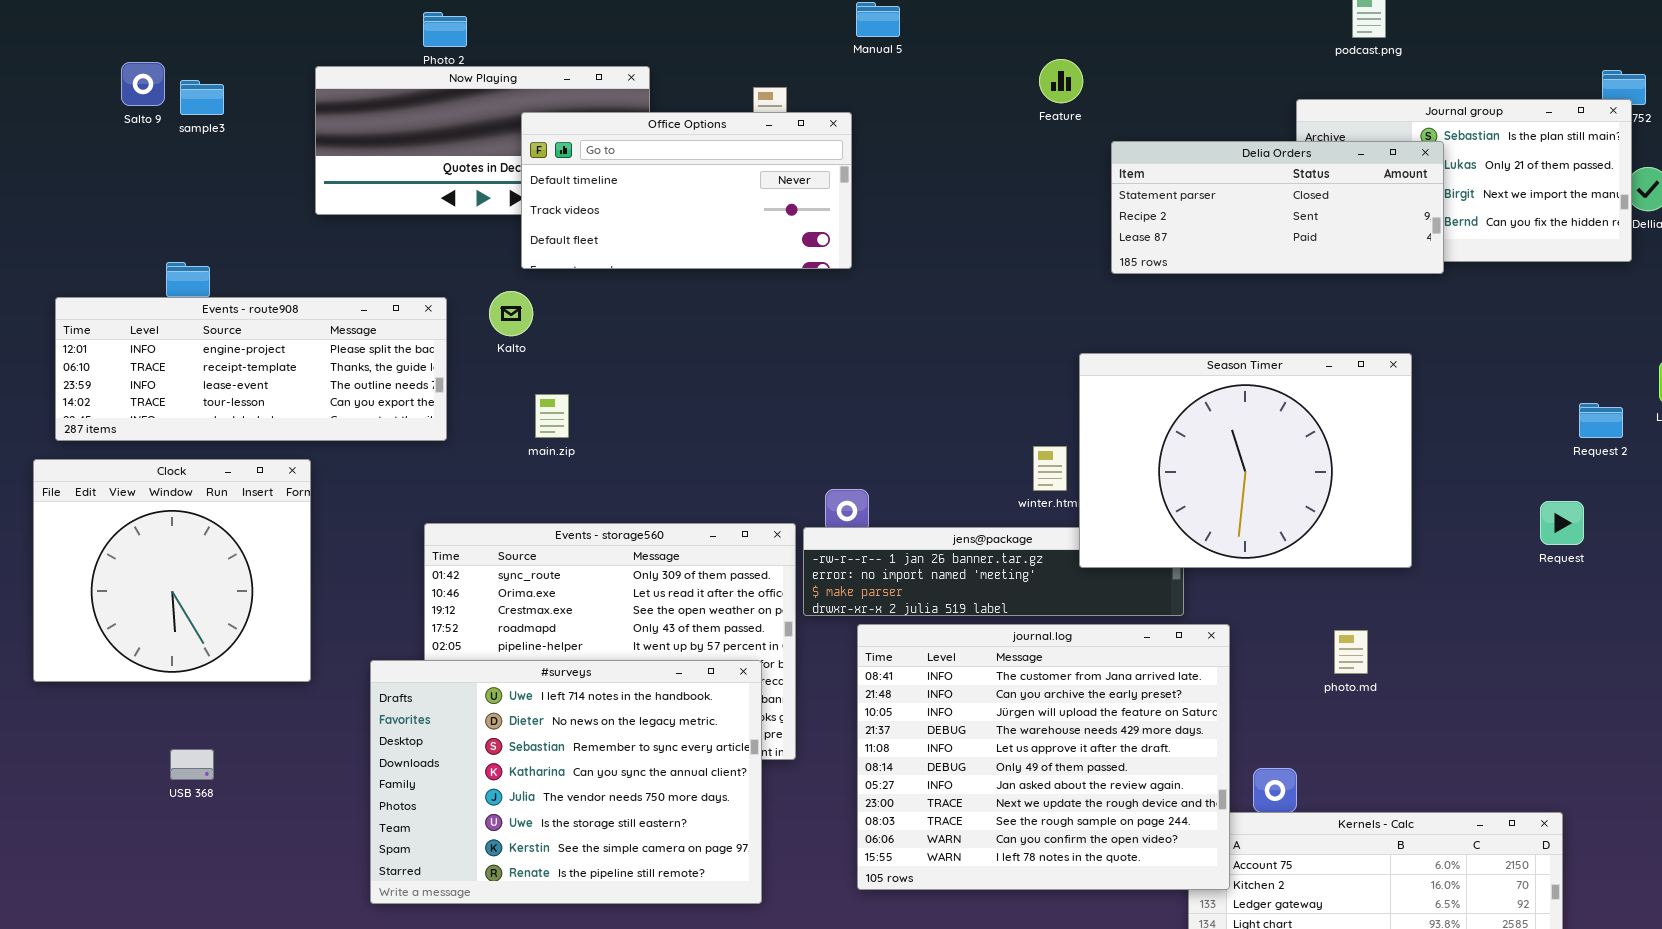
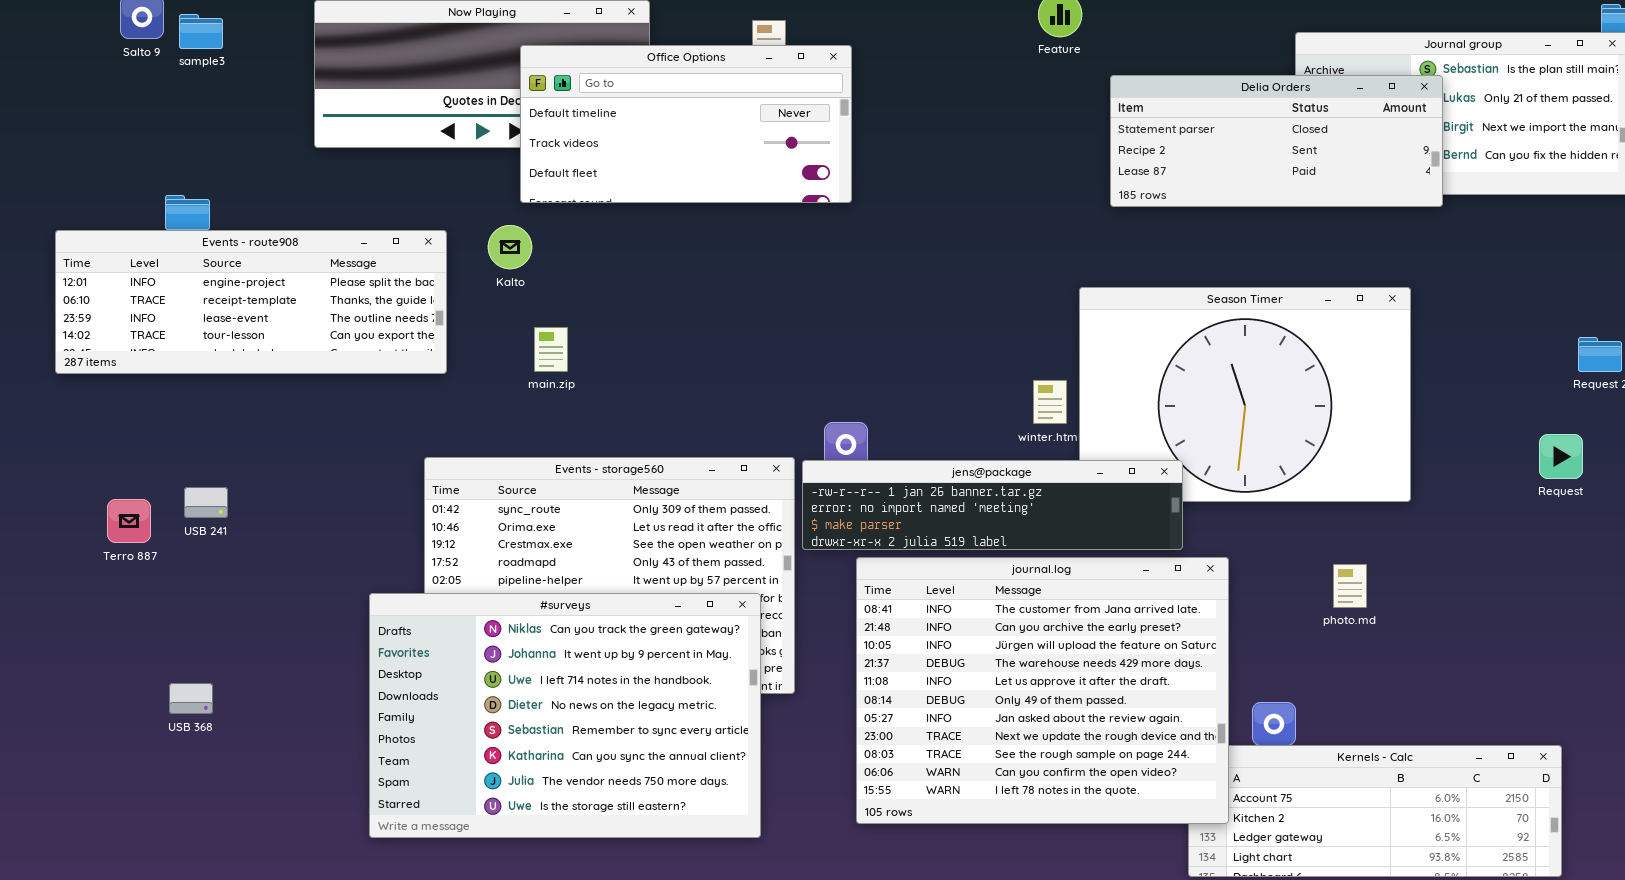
Clock: [33,459,311,682] -> none, closed
jens@package: [803,527,1184,616] -> [802,460,1183,550], raised
#surveys: [370,660,762,904] -> [369,593,761,838], scrolled up 2 rows

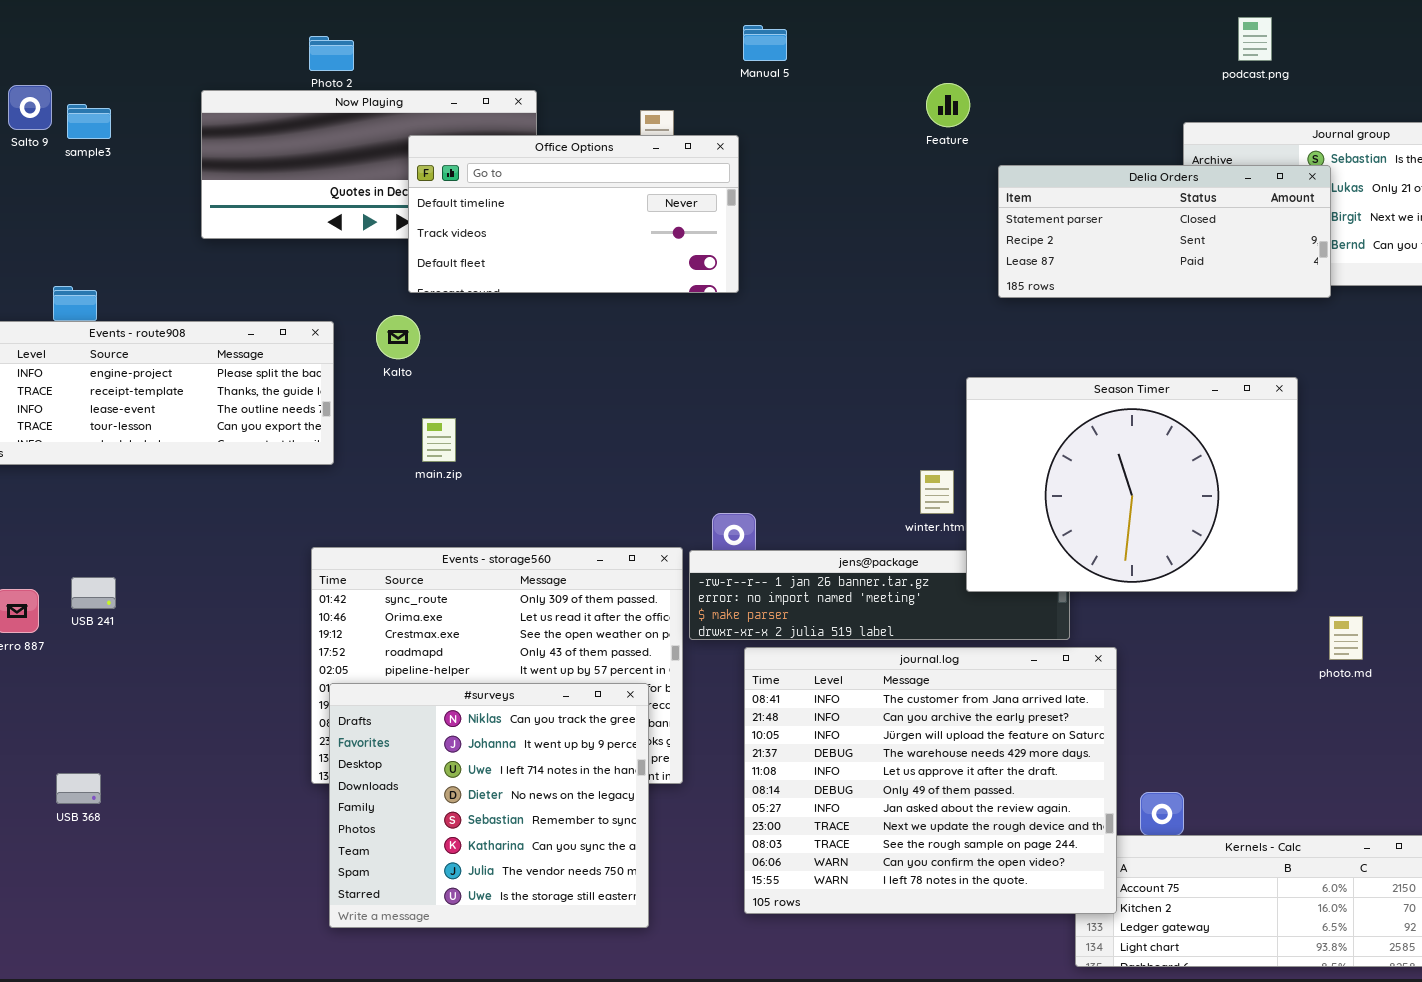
Season Timer: [1079,287,1411,502] -> [966,377,1298,592], raised
photo.md: [1333,564,1367,608] -> [1329,616,1363,660], moved
#surveys: [369,593,761,838] -> [329,683,649,928], resized

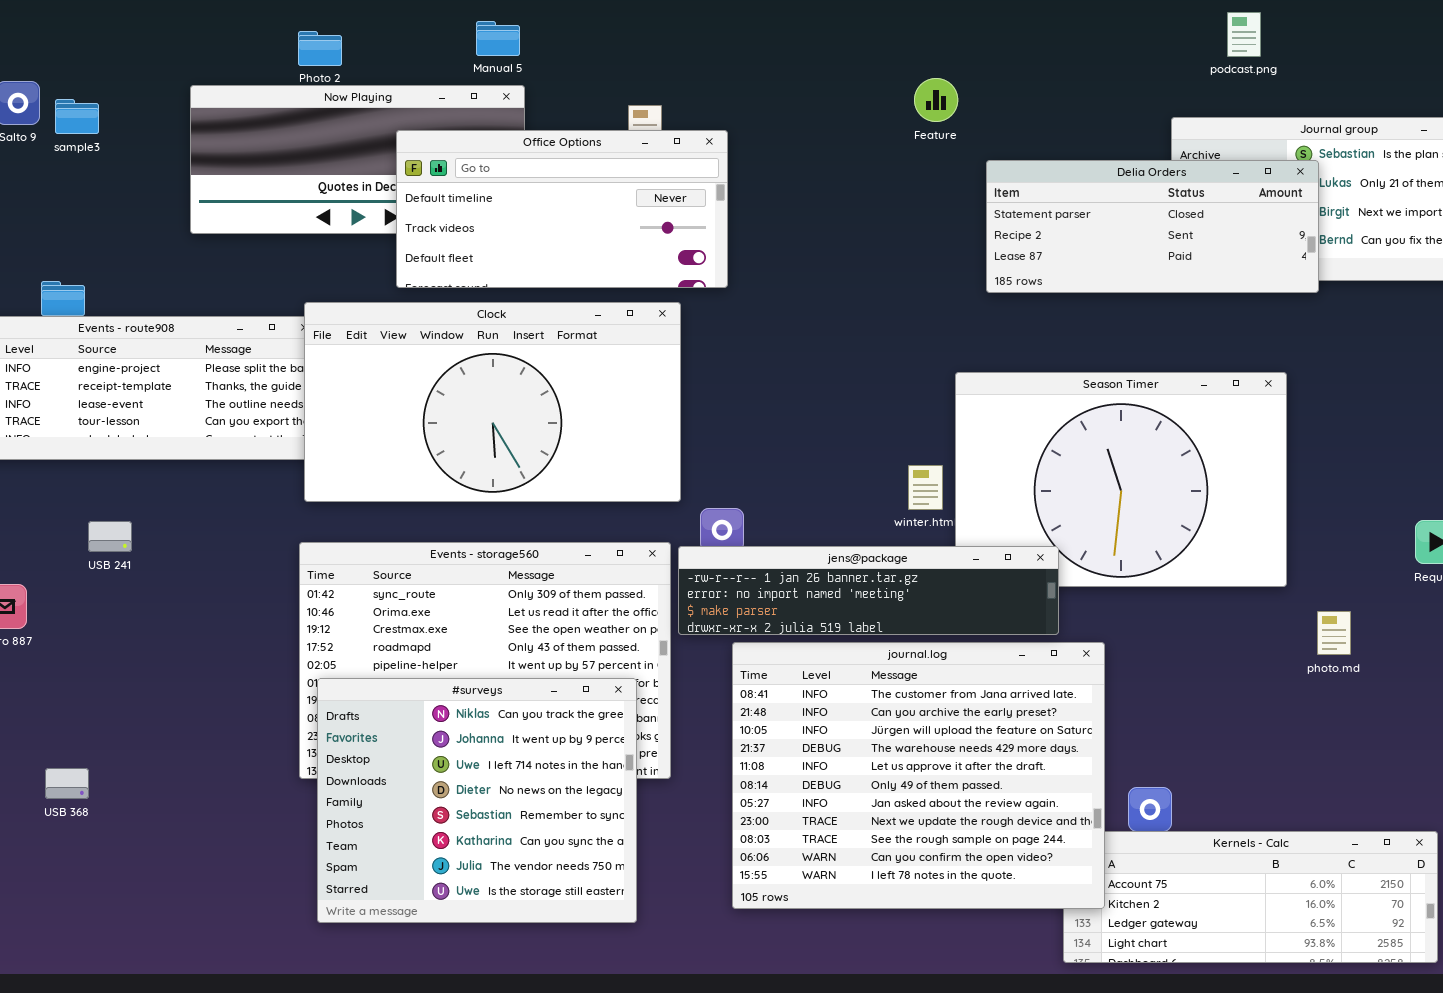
Manual 5: [743,25,787,61] -> [476,21,520,56], moved
Clock: none -> [304,302,681,502], opened
jens@package: [689,550,1070,640] -> [678,546,1059,635], raised
USB 241: [71,577,116,609] -> [88,521,132,552], moved

